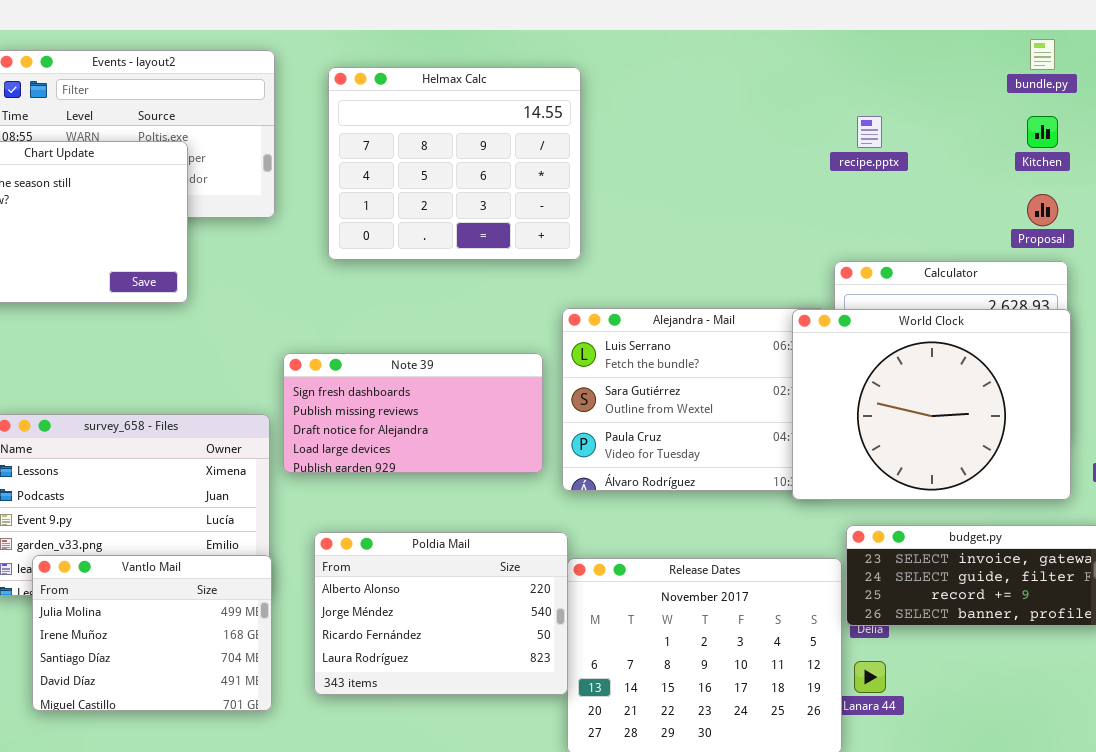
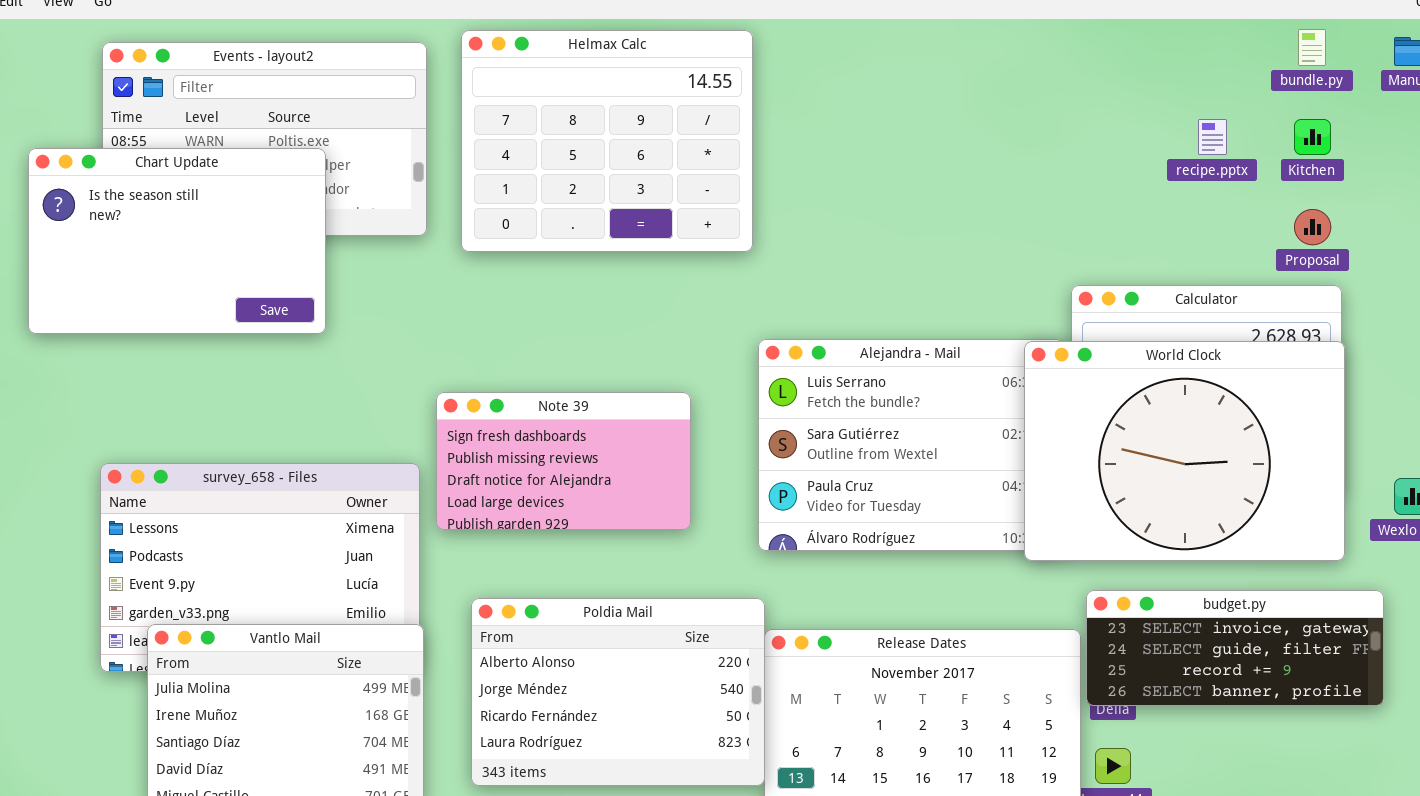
Helmax Calc: [328,67,581,260] -> [461,30,753,252], moved
recipe.pptx: [857,116,882,148] -> [1198,119,1227,155], moved
Note 39: [283,353,543,473] -> [436,392,691,530], resized

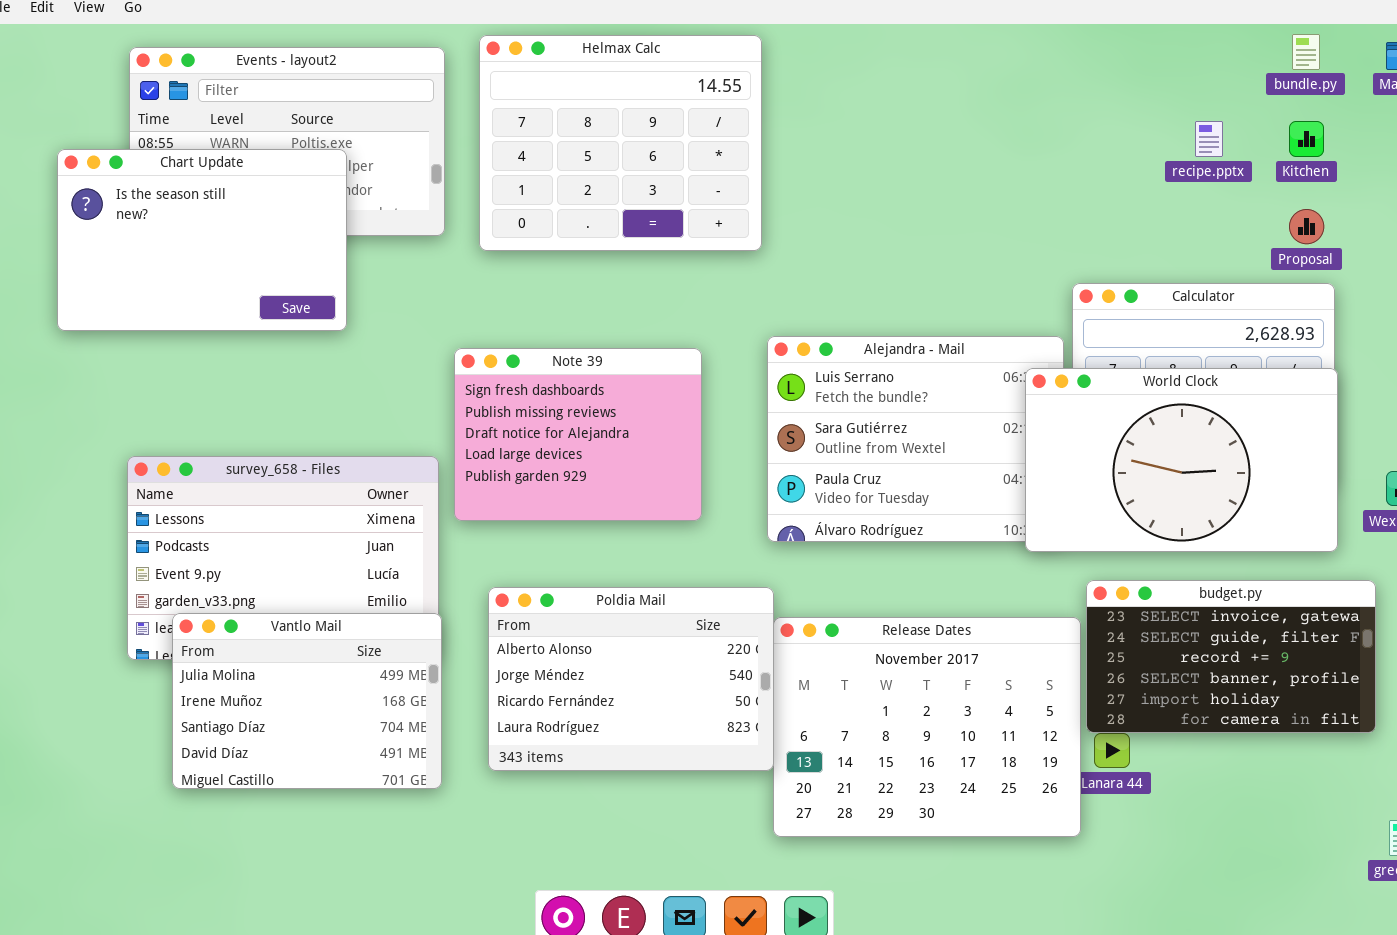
World Clock: [1024,341,1345,561] -> [1025,368,1338,552], resized
Note 39: [436,392,691,530] -> [454,348,702,521], resized
budget.py: [1086,590,1384,706] -> [1086,580,1376,733], resized

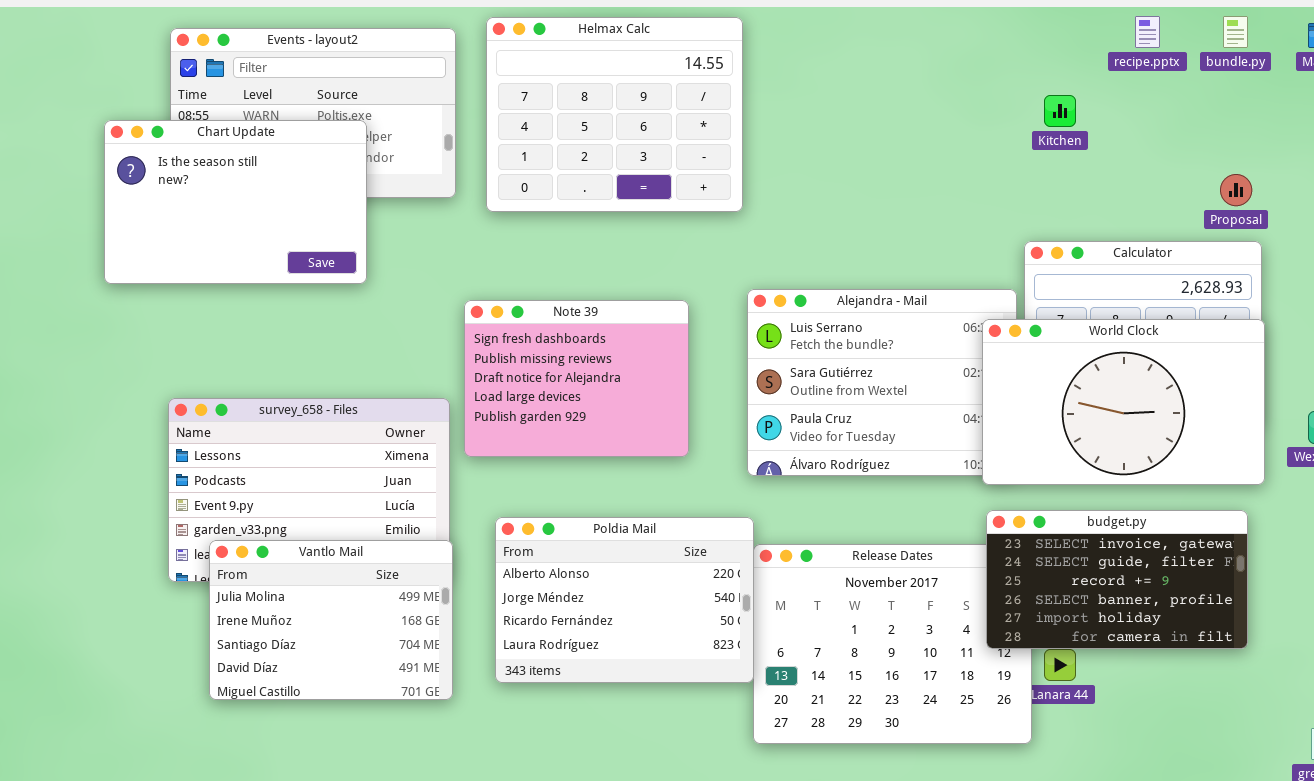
recipe.pptx: [1195,121,1223,157] -> [1135,16,1160,48], moved
Kitchen: [1289,121,1324,157] -> [1044,95,1076,127], moved
budget.py: [1086,580,1376,733] -> [986,510,1248,649], moved

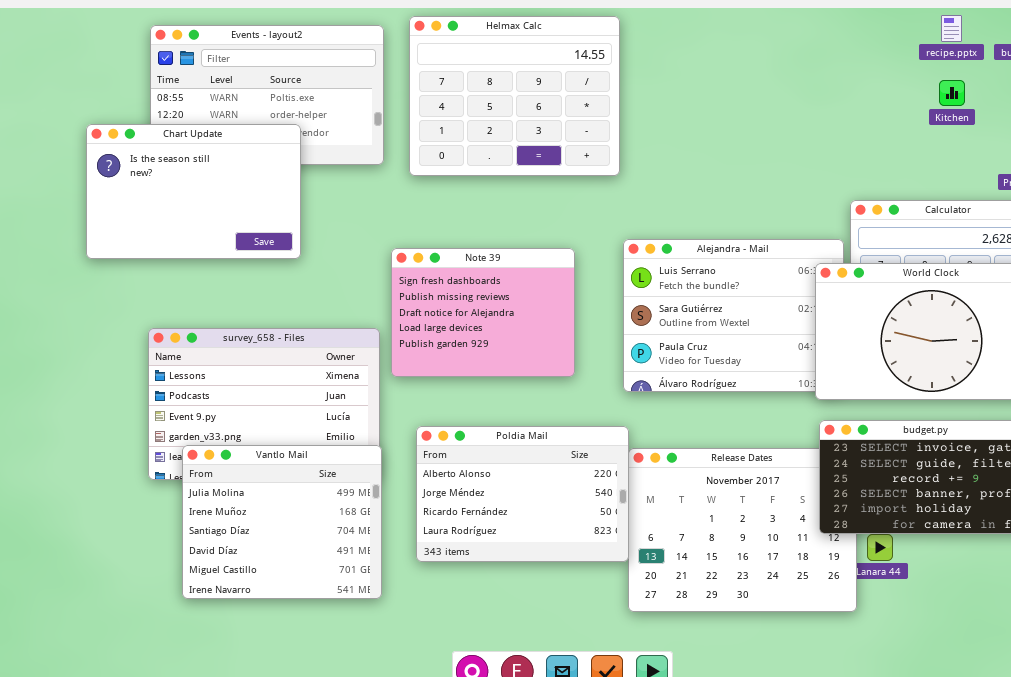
Kitchen: [1044,95,1076,127] -> [939,80,965,106], moved
Chart Update: [104,120,367,284] -> [86,124,301,259], moved
Vantlo Mail: [209,540,453,700] -> [182,445,382,599], resized

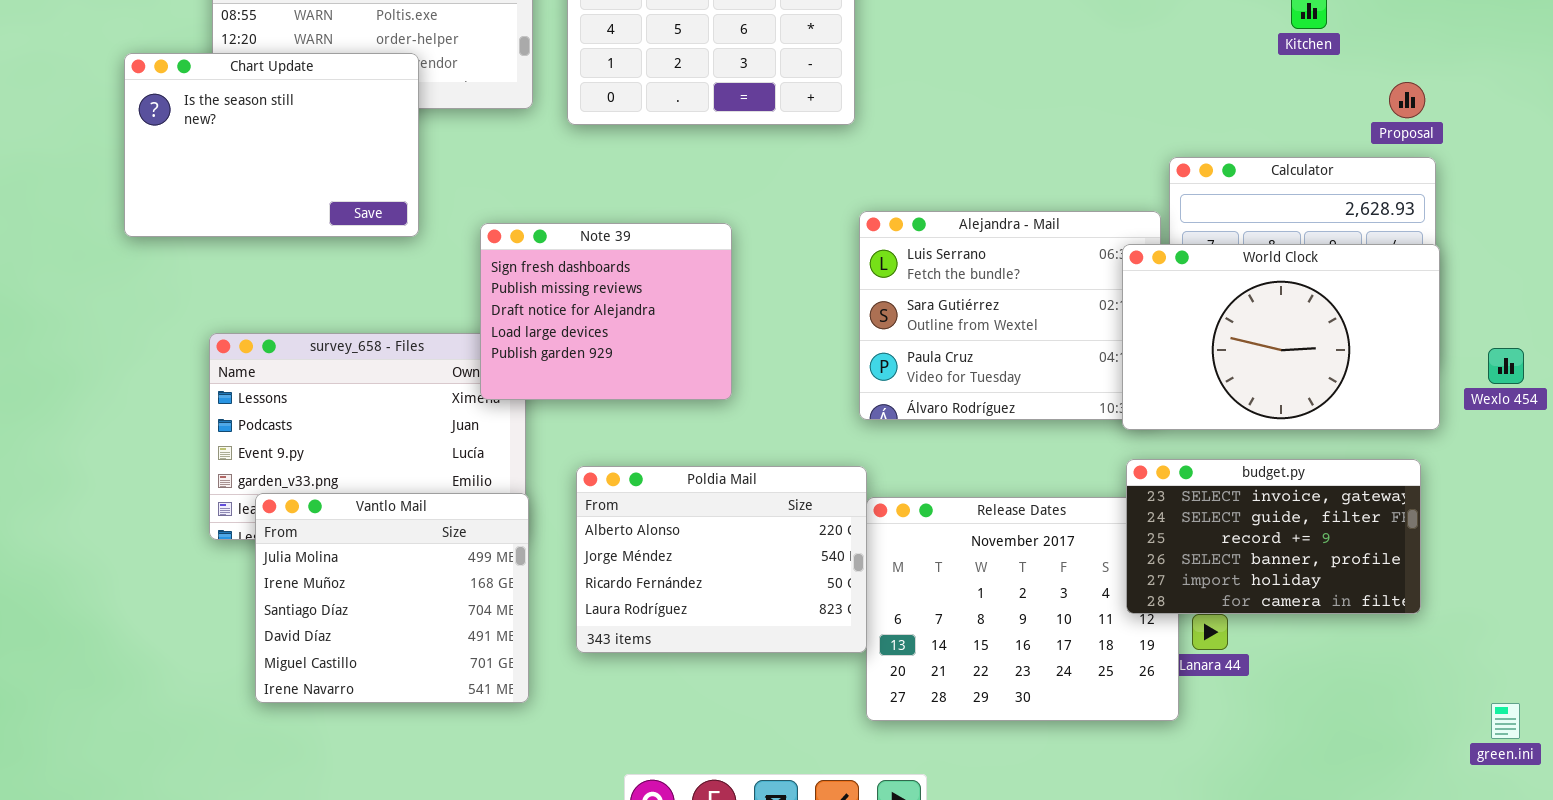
Note 39: [391,248,575,377] -> [480,223,732,400], moved

